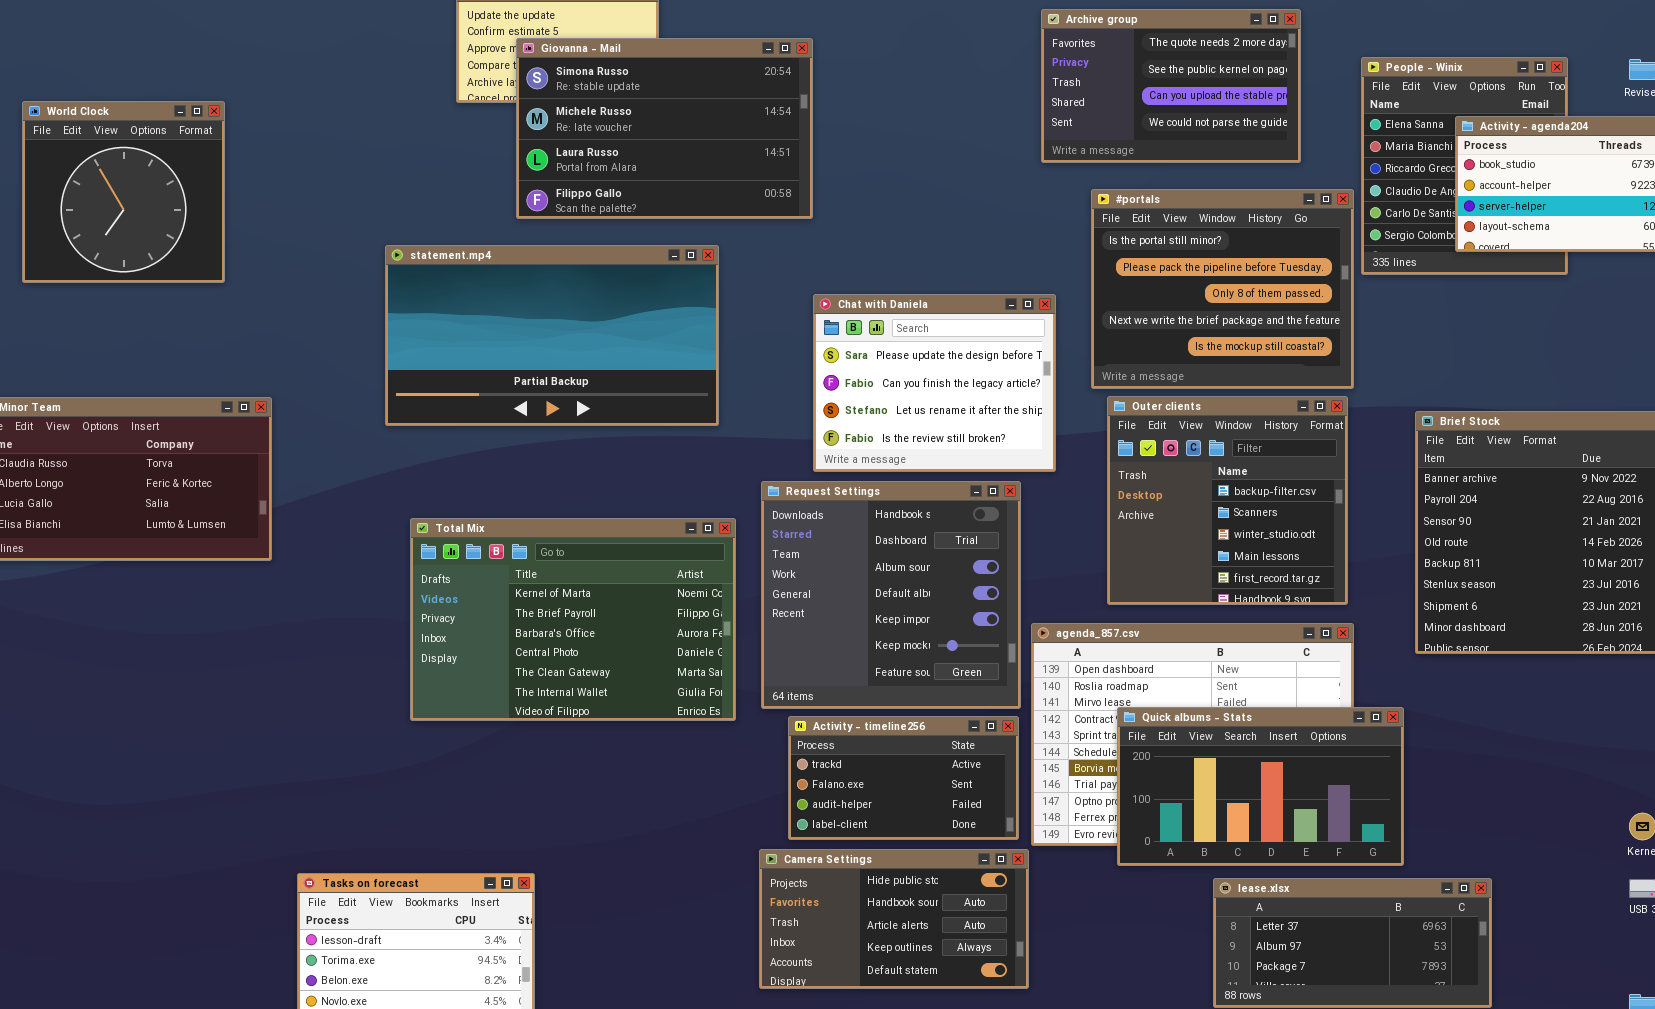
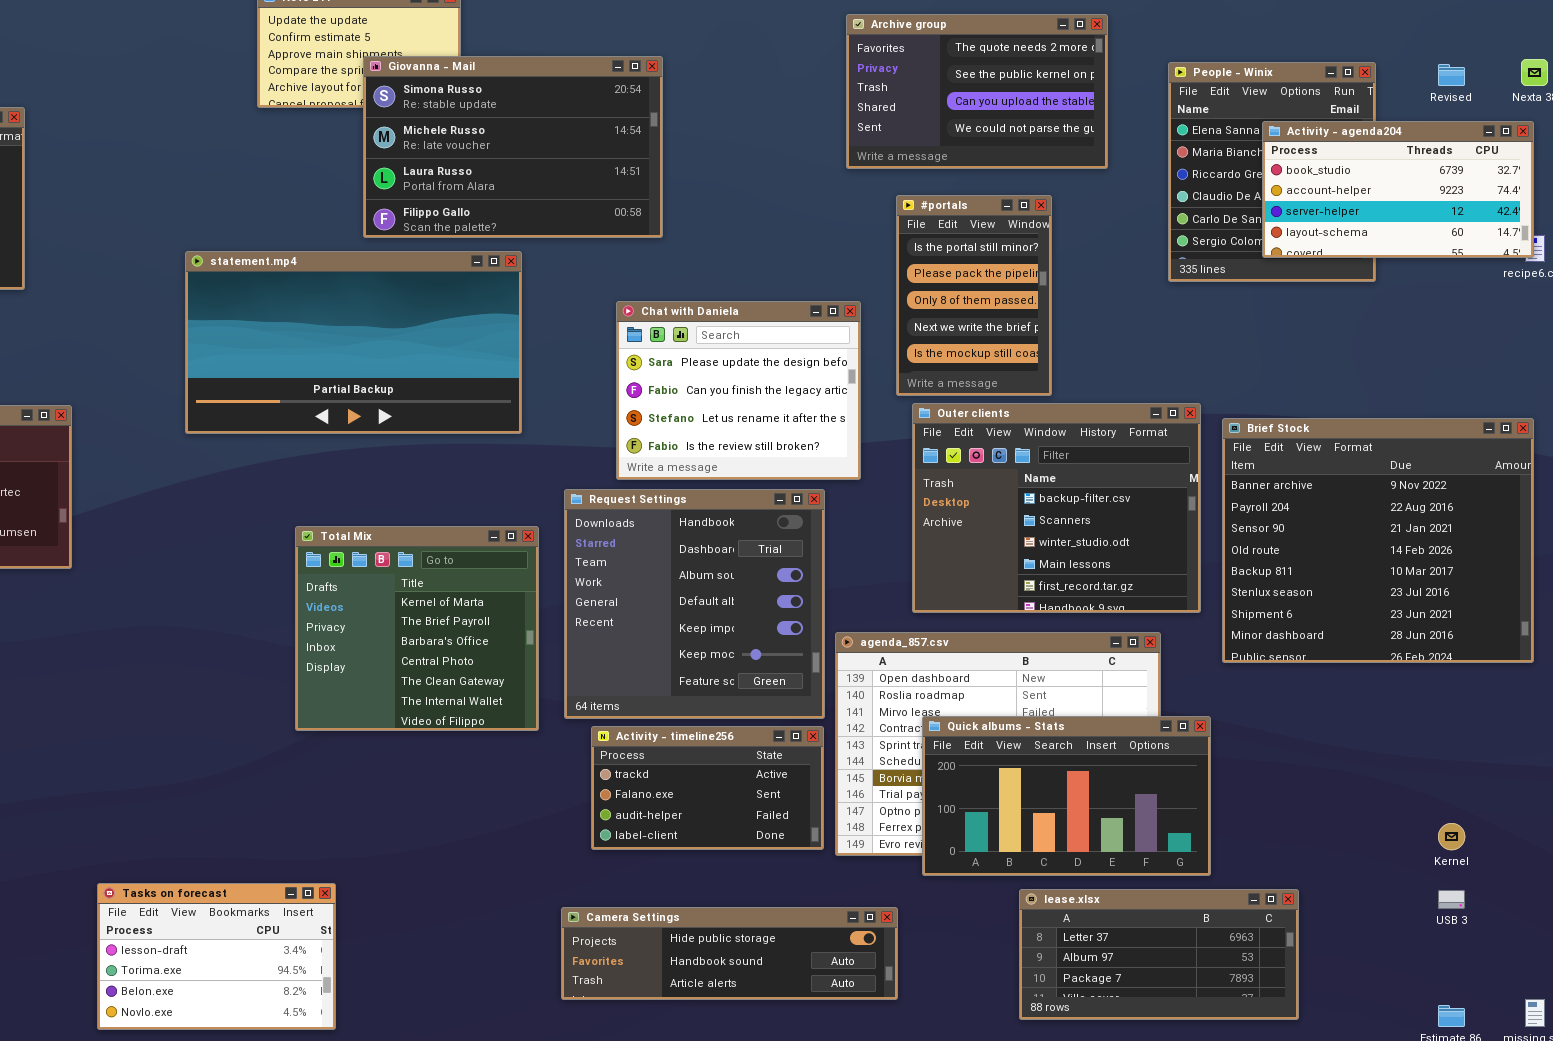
Giovanna - Mail: [516,38,813,219] -> [363,56,663,238], moved
#portals: [1091,189,1354,389] -> [896,195,1052,396], resized
Outer clients: [1107,396,1348,605] -> [912,403,1201,613], resized
Total Mix: [410,518,736,721] -> [295,526,539,731], resized
Camera Settings: [759,849,1029,989] -> [561,907,898,1000], resized

